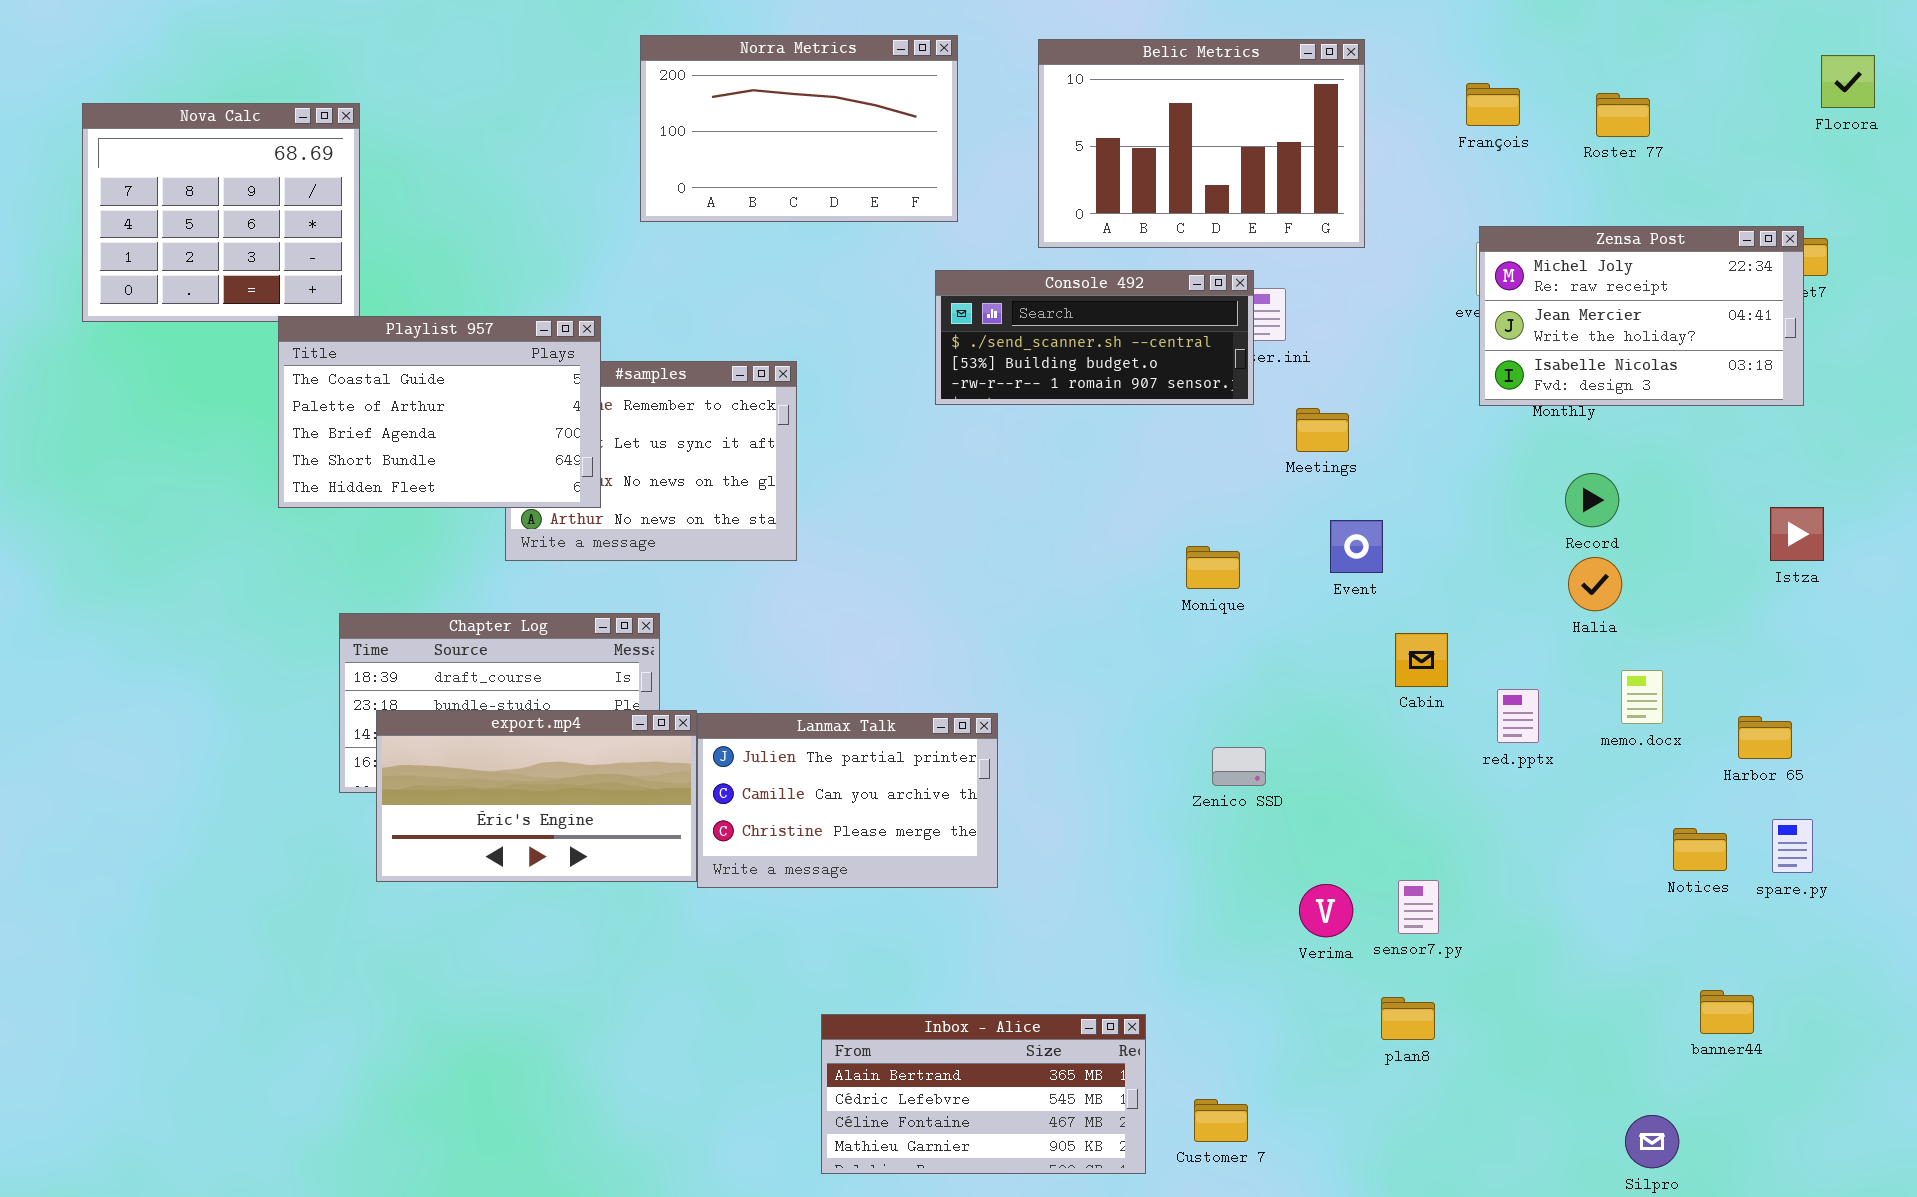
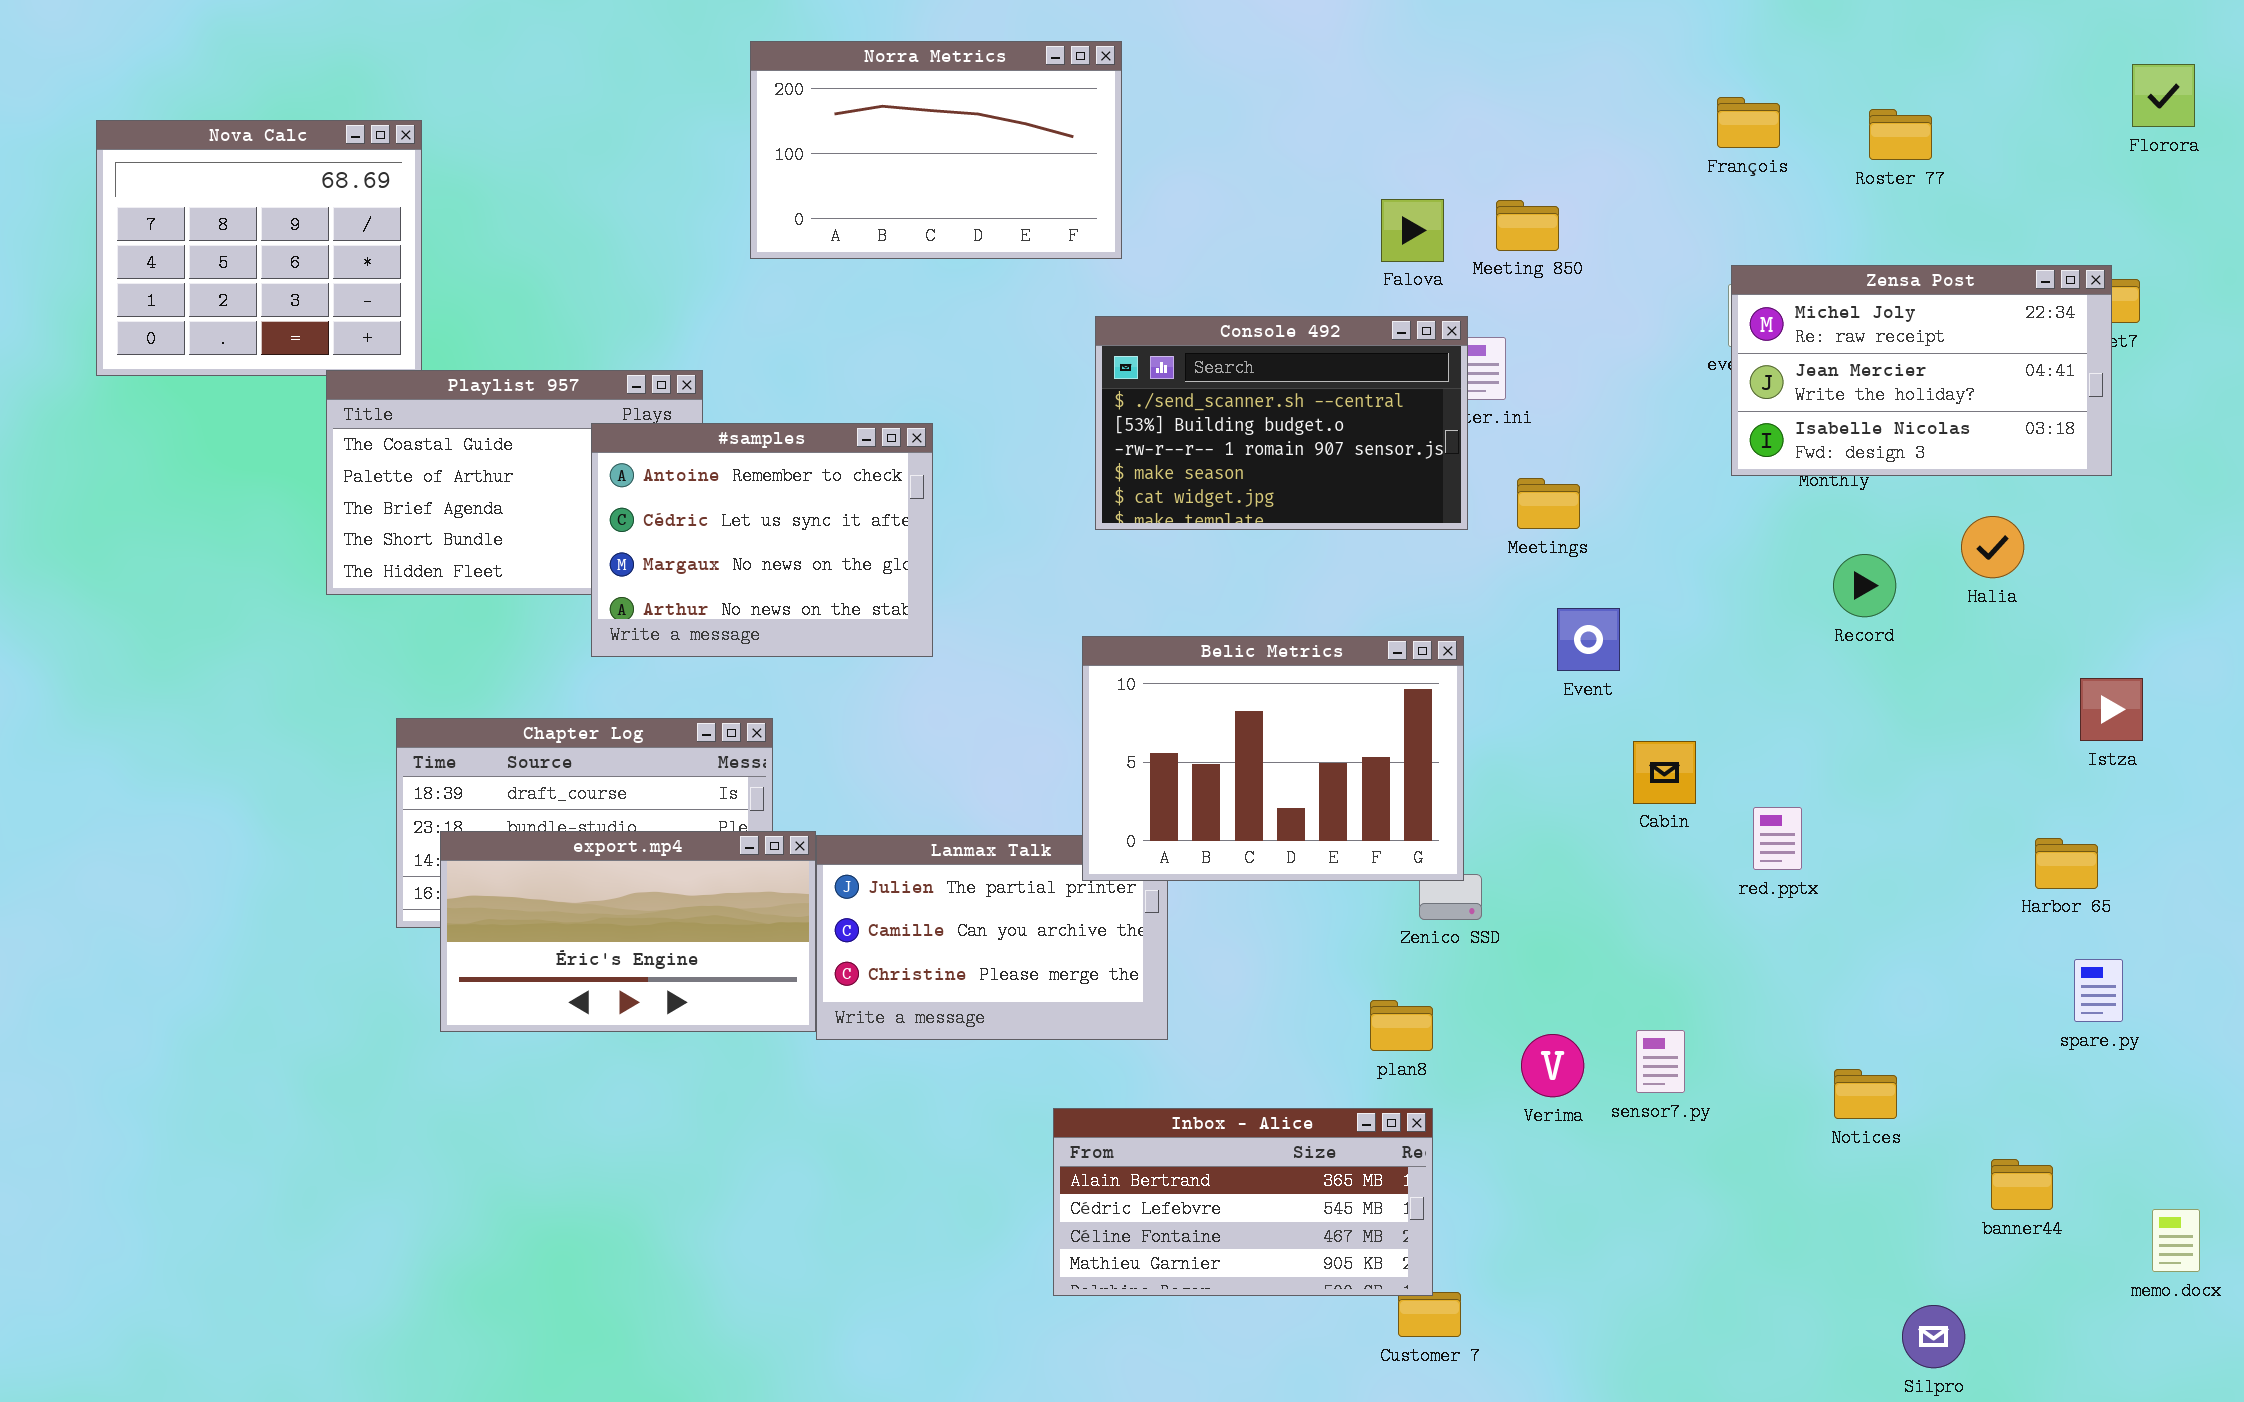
Belic Metrics: [1038,39,1365,248] -> [1082,636,1464,881], moved
Console 492: [935,270,1254,405] -> [1095,316,1468,530], resized
#samples: [505,361,797,561] -> [591,423,933,657], raised
Istza: [1770,507,1824,561] -> [2080,678,2143,741], moved
Halia: [1568,557,1622,611] -> [1961,516,2024,578], moved
memo.docx: [1621,670,1663,724] -> [2152,1209,2200,1272], moved
Notices: [1673,828,1727,871] -> [1834,1069,1897,1119], moved
plan8: [1381,997,1435,1040] -> [1370,1000,1433,1051], moved
Inbox - Alice: [821,1014,1146,1174] -> [1053,1108,1433,1296], moved

